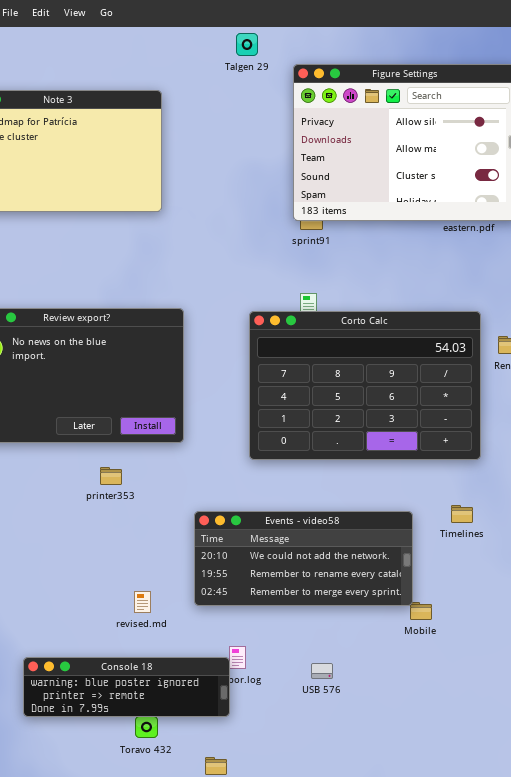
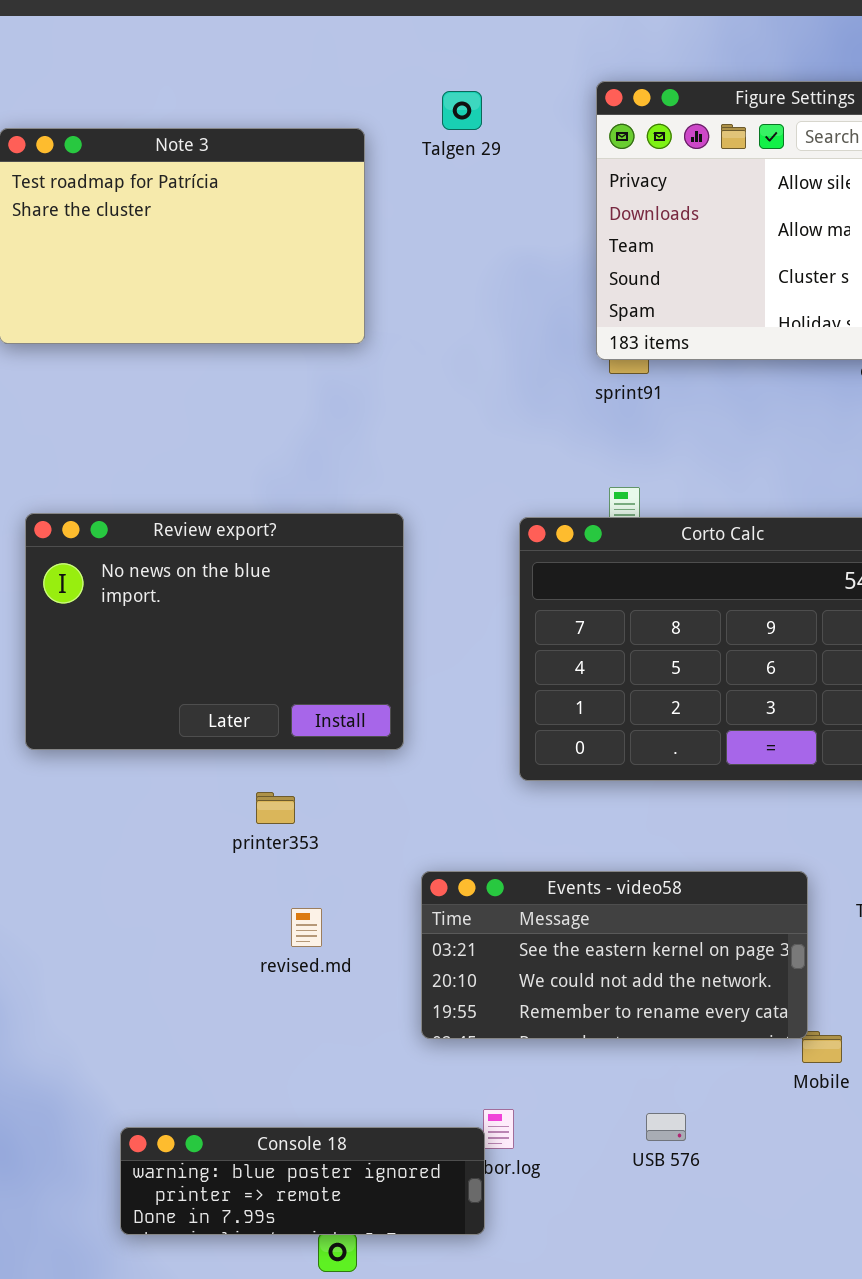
Talgen 29: [236,33,258,56] -> [442,91,482,130], moved
Events - video58: [194,511,413,606] -> [421,871,808,1039], scrolled up 1 row
revised.md: [134,591,151,613] -> [291,908,322,947], moved
USB 576: [311,663,333,679] -> [646,1113,686,1141], moved

